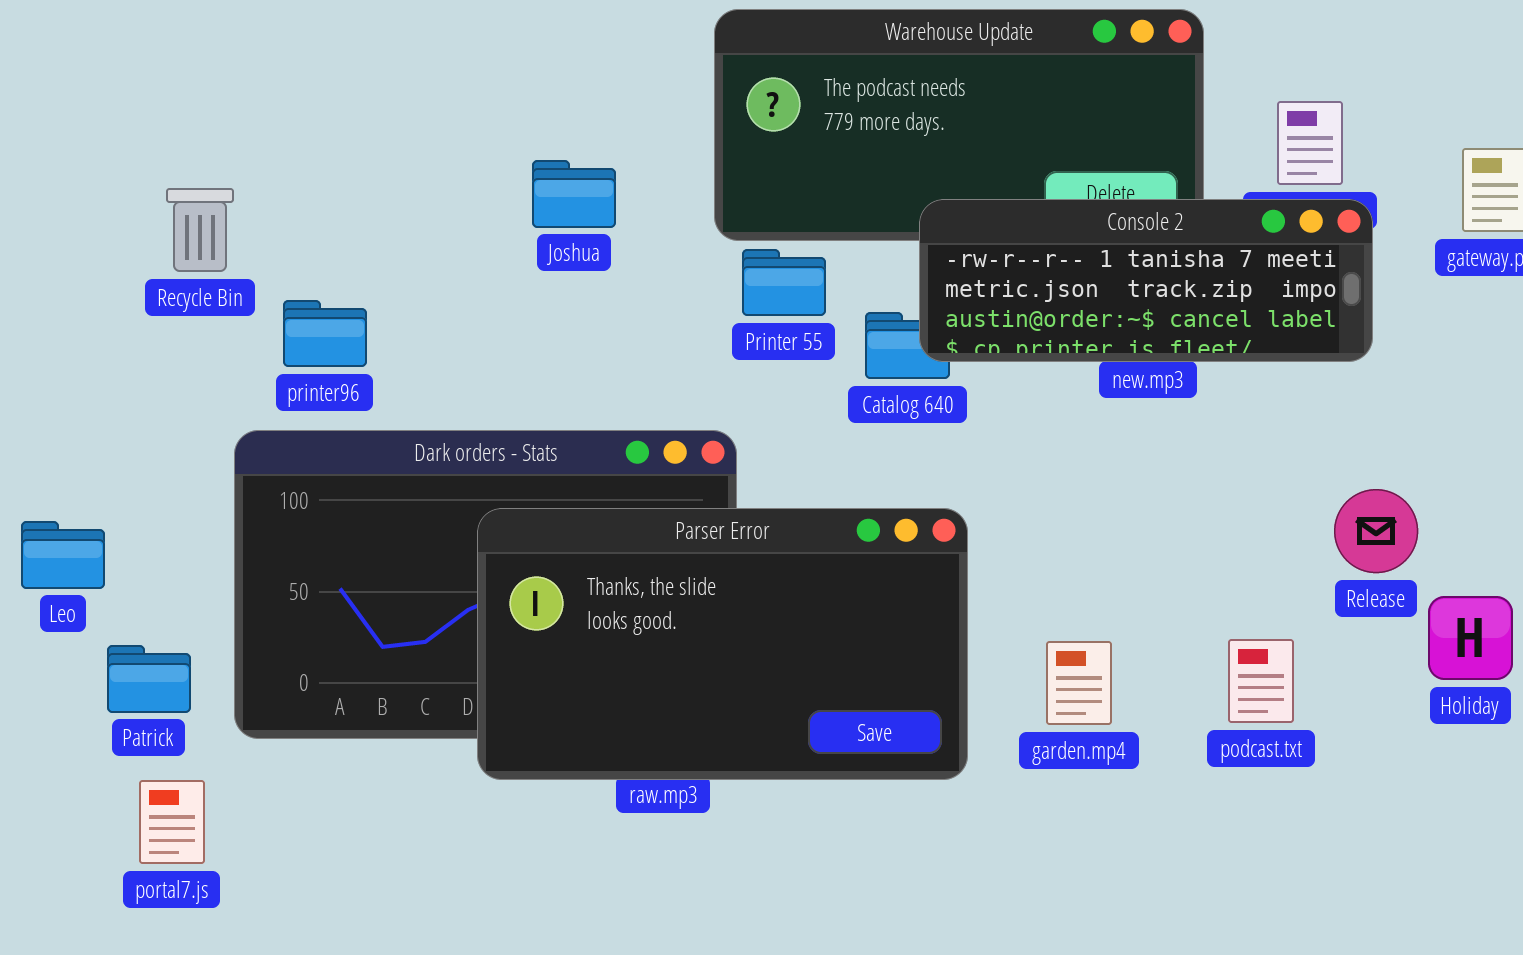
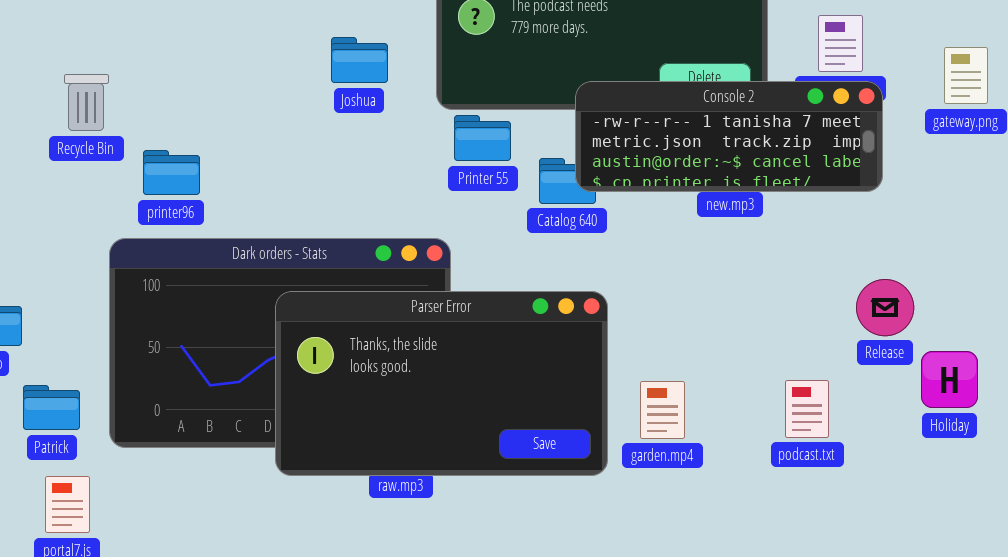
Joshua: [532,160,616,228] -> [331,37,388,83], moved
garden.mp4: [1046,641,1112,725] -> [640,381,685,439], moved

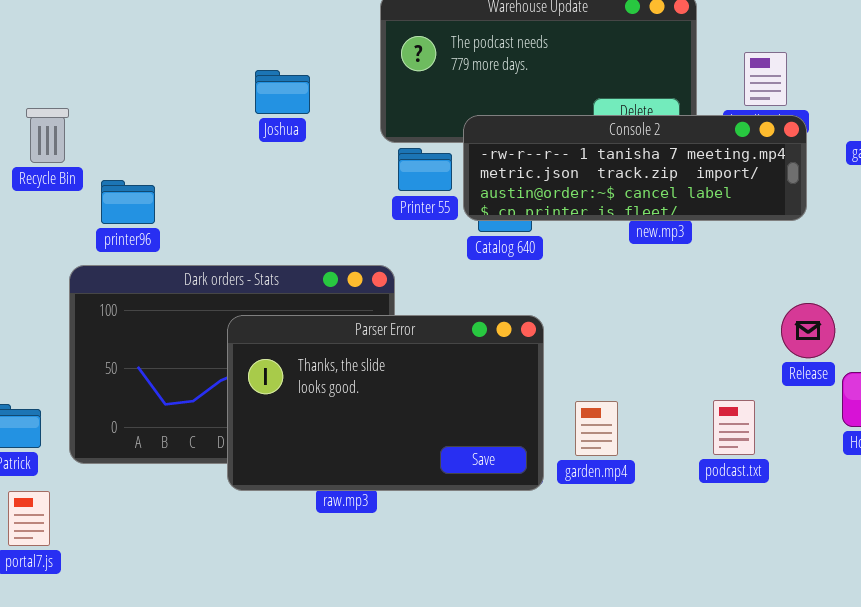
Joshua: [331,37,388,83] -> [255,70,310,114], moved
Console 2: [575,81,883,192] -> [463,115,807,221], resized

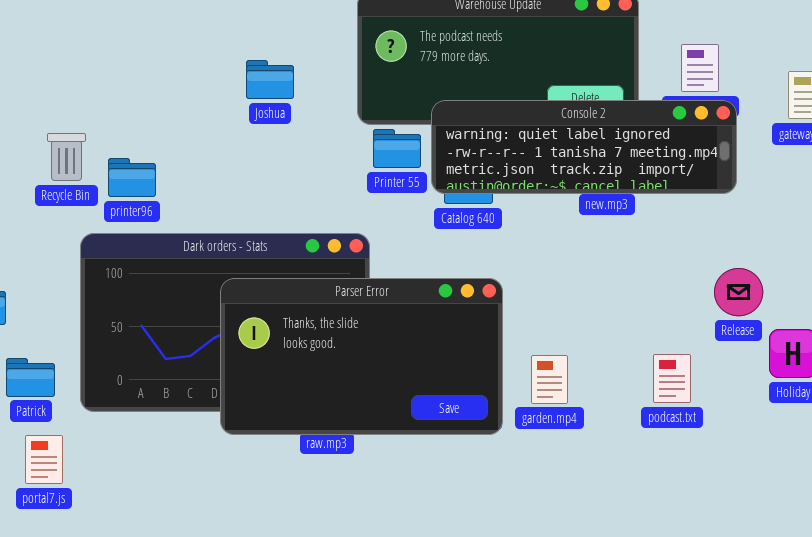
Recycle Bin: [26,108,69,163] -> [47,133,86,181], moved
Console 2: [463,115,807,221] -> [431,100,737,194], scrolled up 1 row

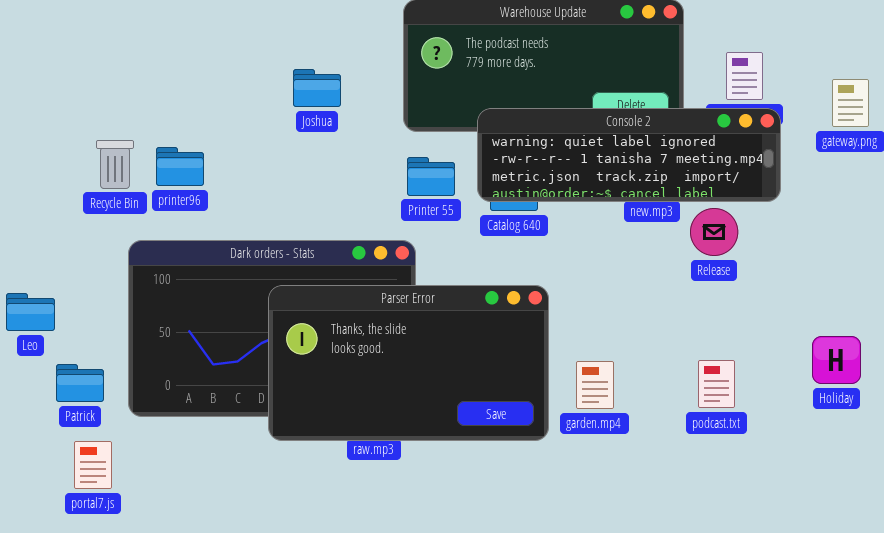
Printer 55: [373,129,421,168] -> [407,157,455,196], moved
printer96: [108,158,156,197] -> [156,147,204,186], moved
Release: [714,268,763,316] -> [690,208,738,256], moved

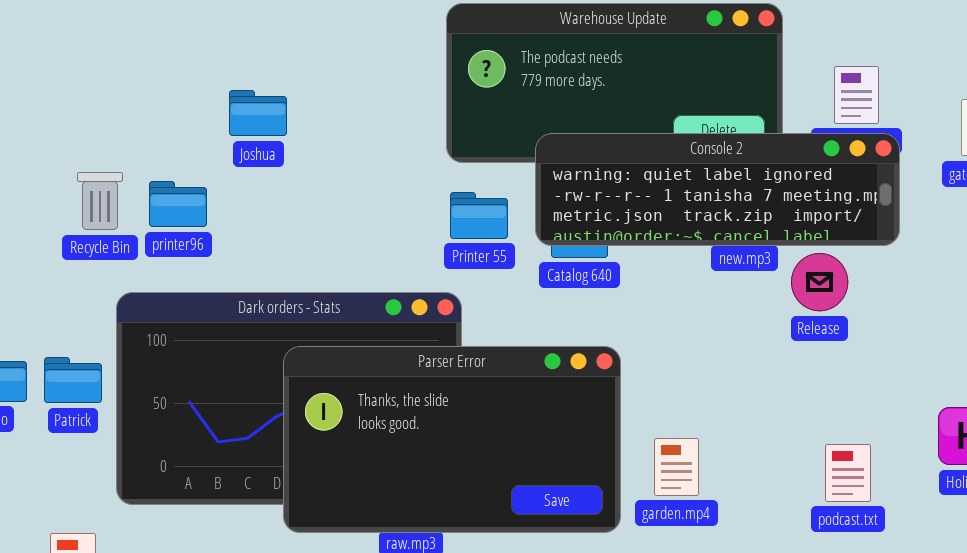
Joshua: [293,69,341,107] -> [229,90,287,136], moved
podcast.txt: [698,360,735,408] -> [825,444,871,502], moved
Patrick: [56,364,104,402] -> [44,357,102,403], moved

